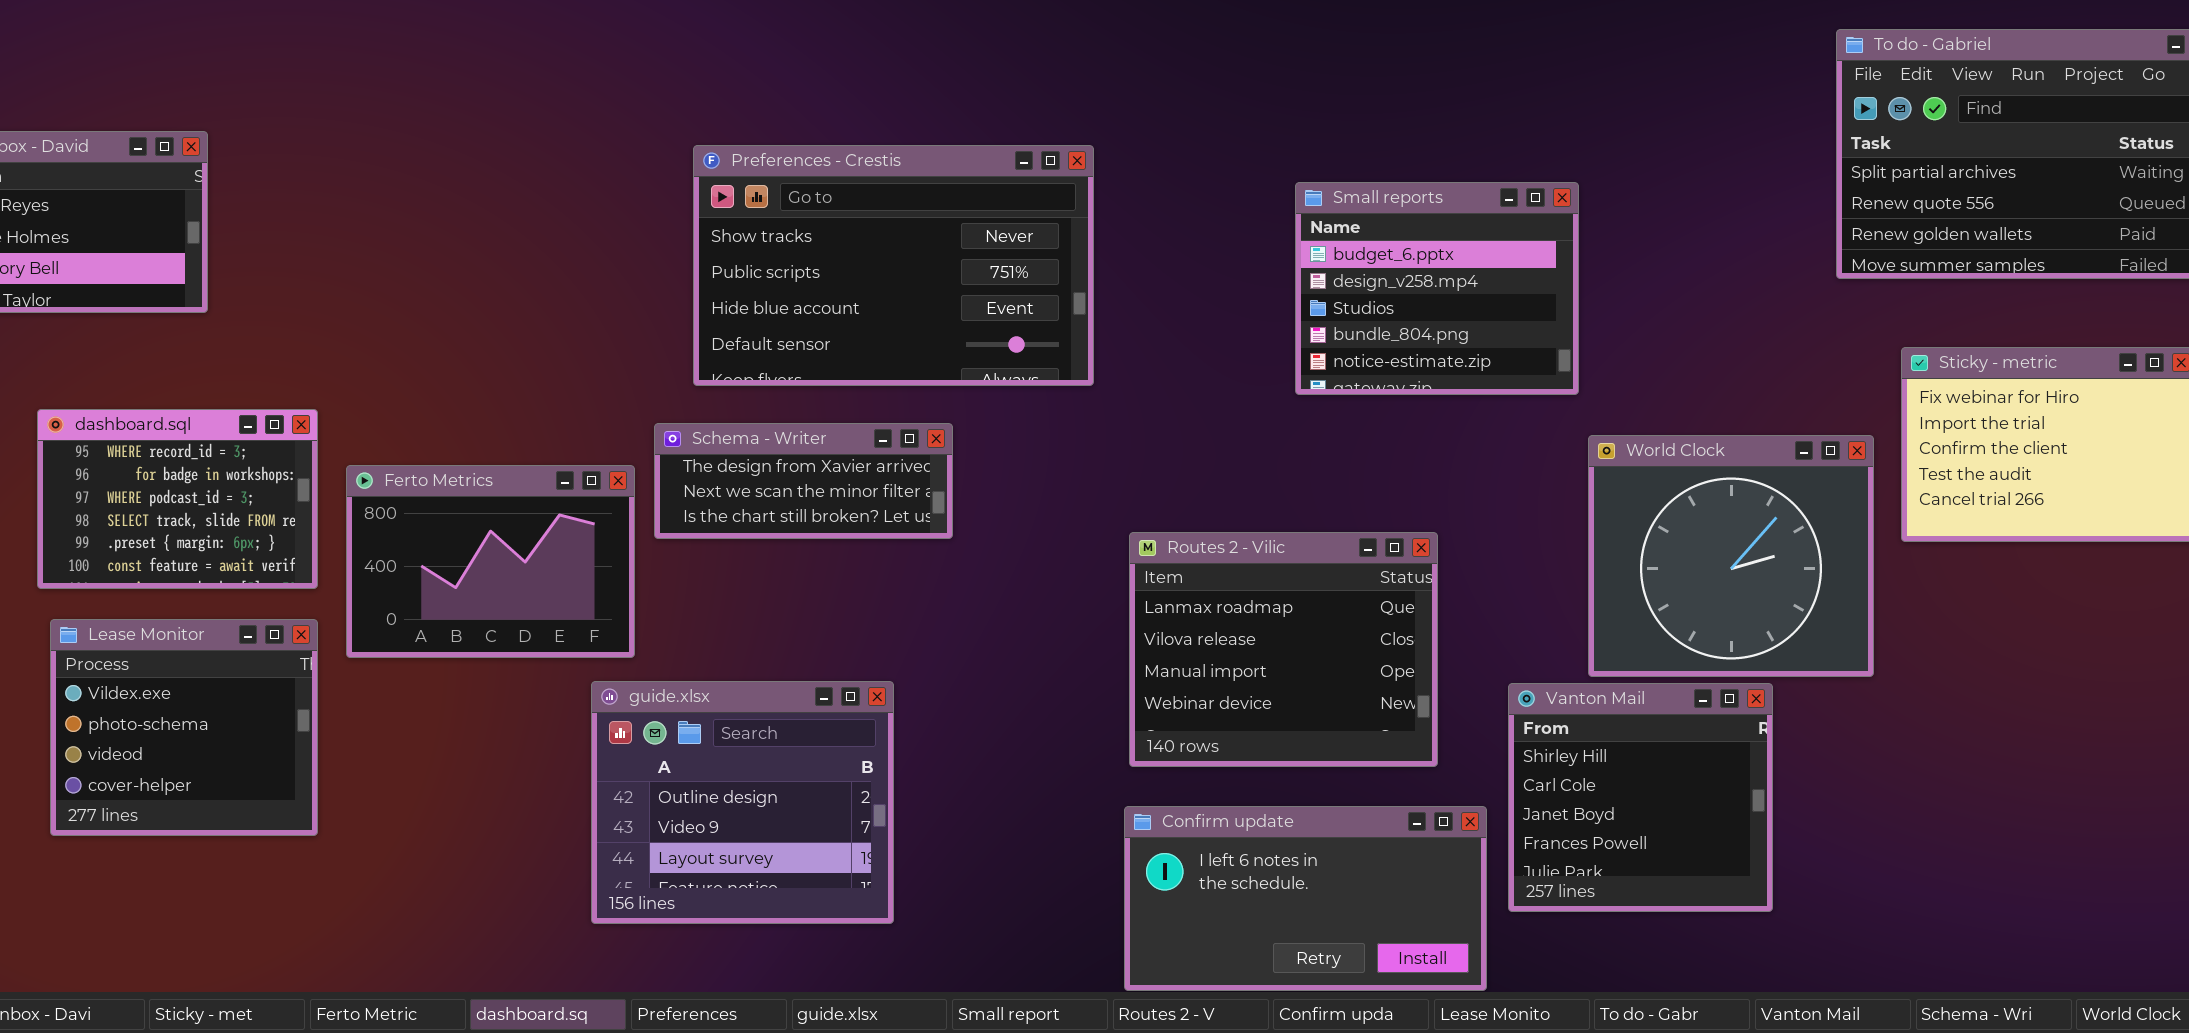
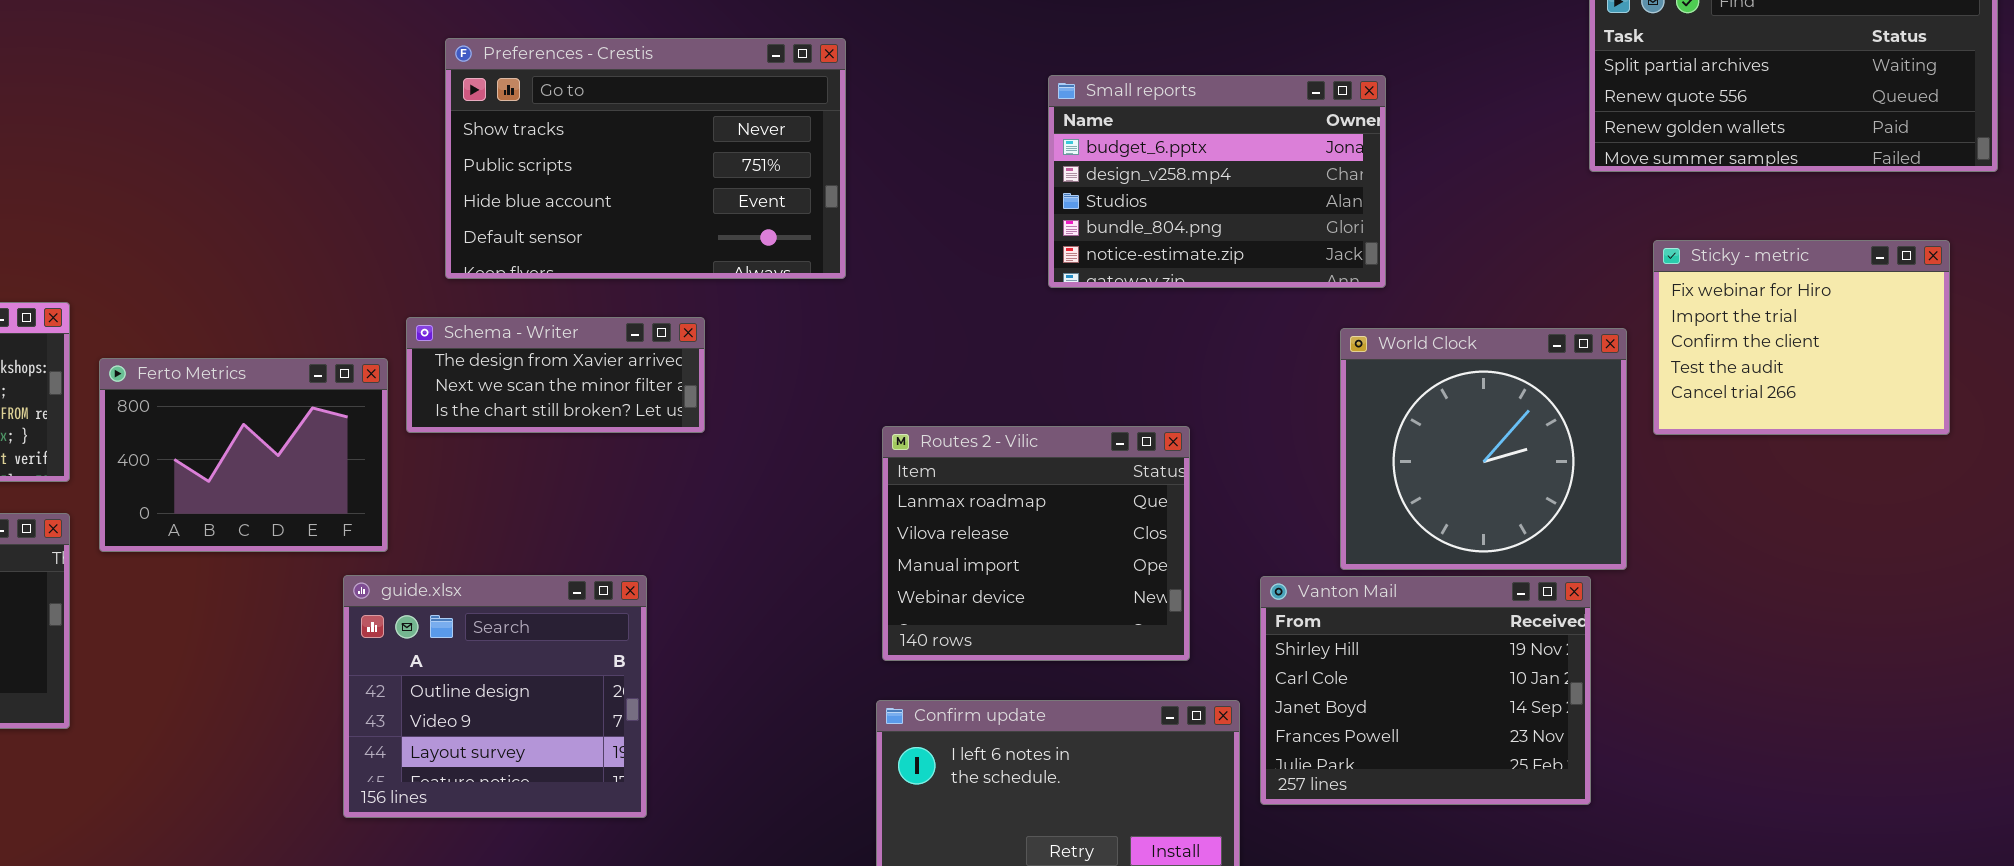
Small reports: [1295,182,1579,395] -> [1048,75,1386,288], resized
Vanton Mail: [1508,683,1773,912] -> [1260,576,1591,805], resized

